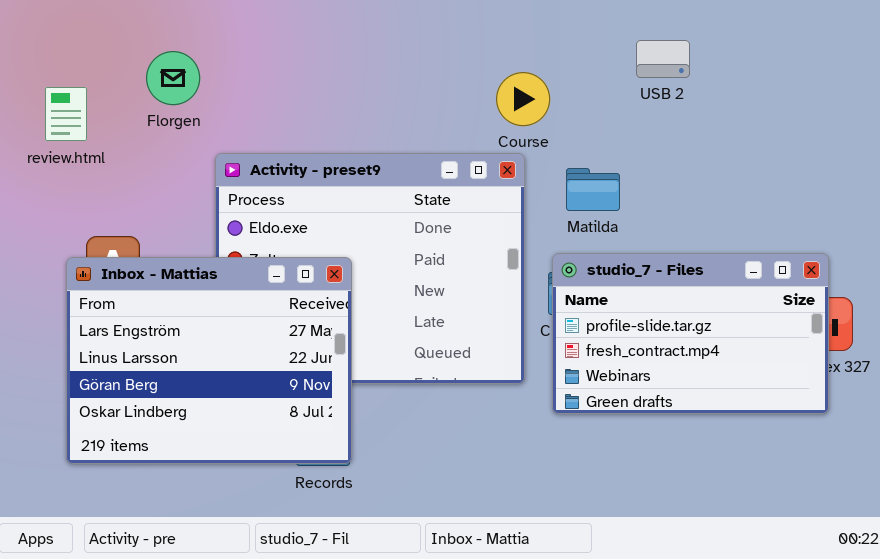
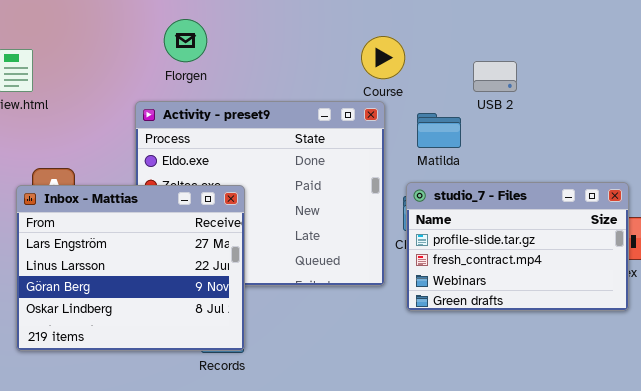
USB 2: [636,40,690,78] -> [473,61,517,92], moved
Florgen: [146,51,200,105] -> [164,19,207,62], moved

